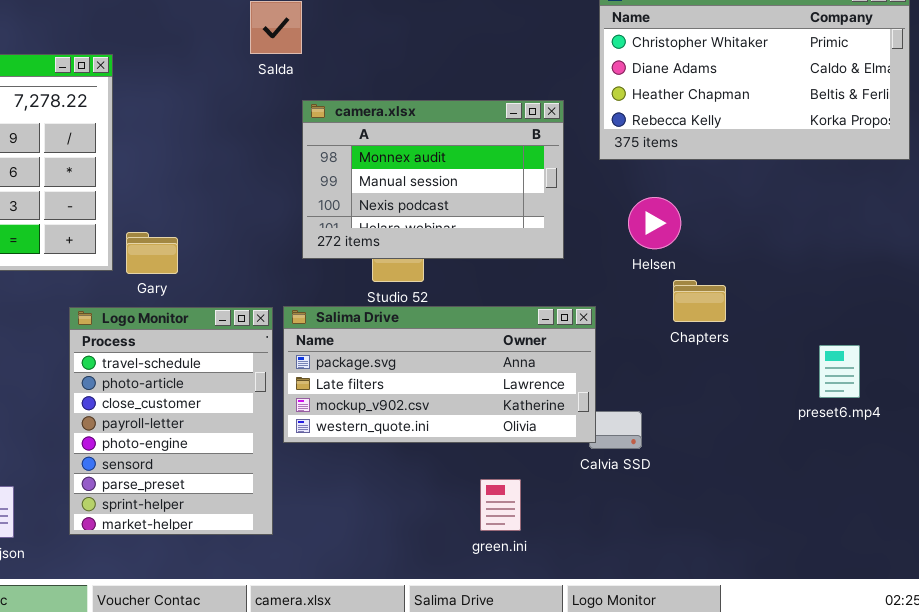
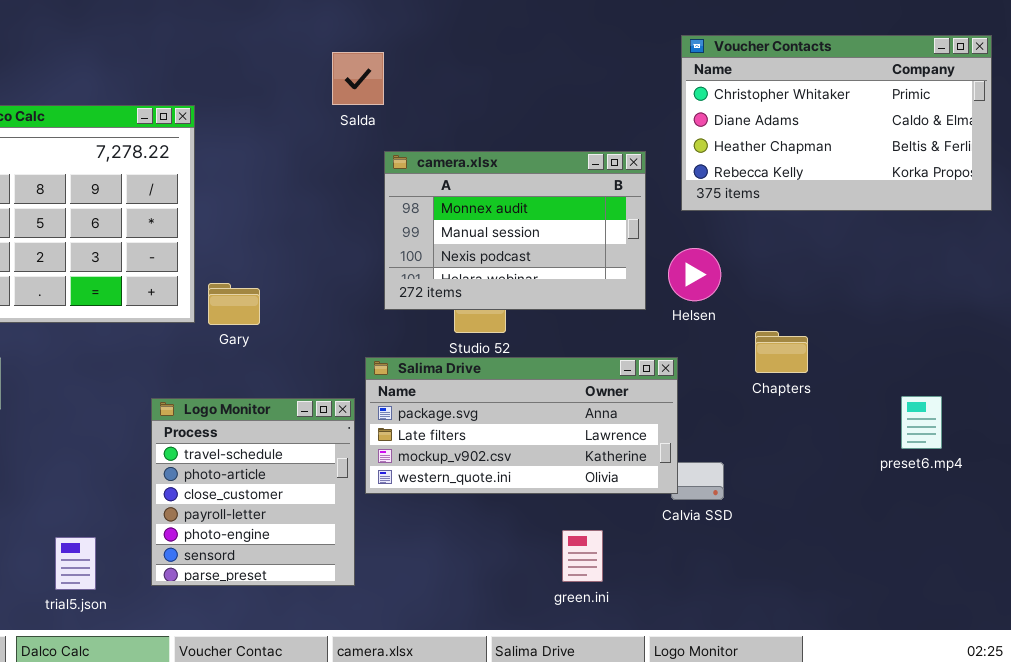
Helsen: [628,197,681,249] -> [668,248,721,301], moved
Logo Monitor: [69,307,273,535] -> [151,398,355,586], resized

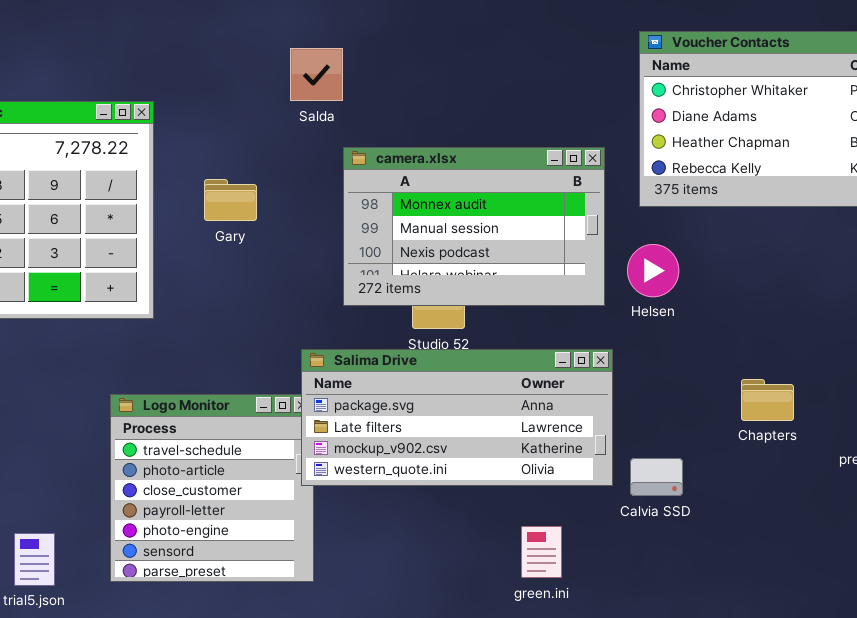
Gary: [208,283,260,325] -> [204,179,257,221], moved
Chapters: [755,331,808,373] -> [741,379,794,421], moved
Salima Drive: [365,357,678,494] -> [301,349,613,486], moved

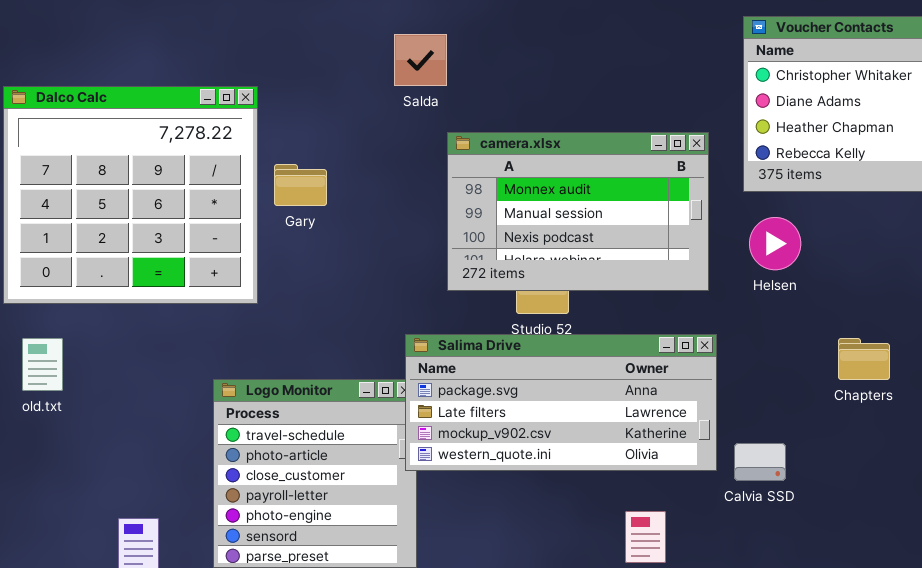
Gary: [204,179,257,221] -> [274,164,327,206], moved
Helsen: [627,244,679,297] -> [749,217,801,270], moved
Chapters: [741,379,794,421] -> [838,338,890,380], moved

